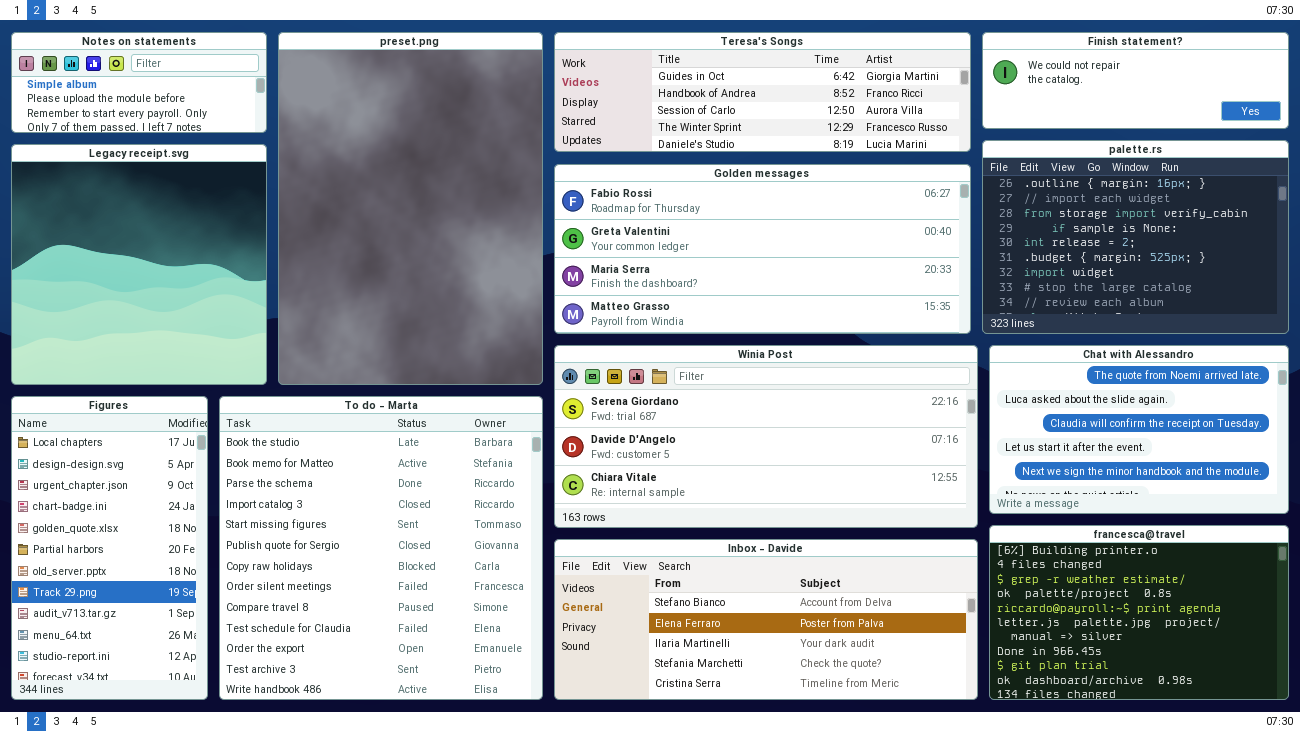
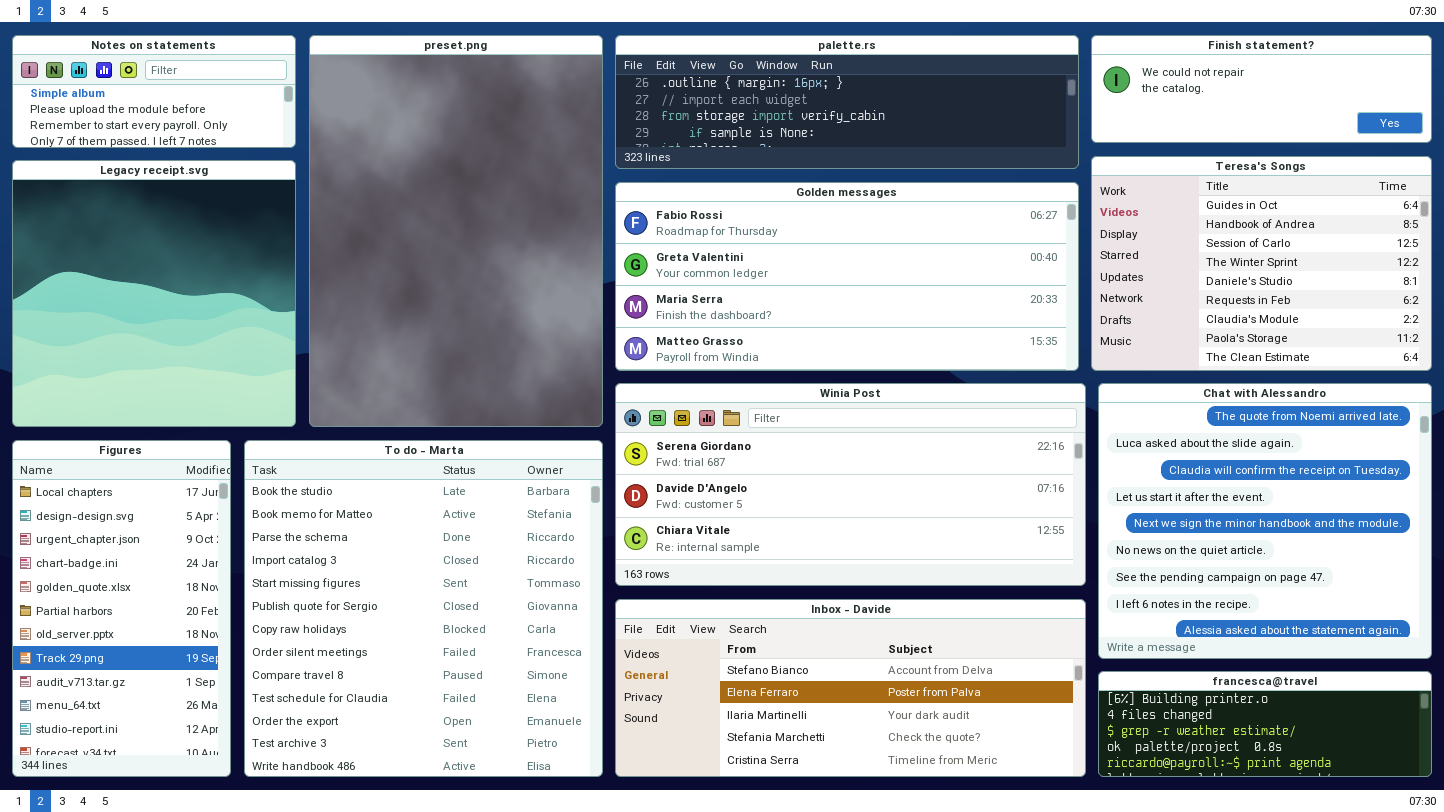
Teresa's Songs: [554,32,971,152] -> [1091,156,1432,371], moved, resized
palette.rs: [982,140,1289,334] -> [615,35,1079,169], moved, resized
Chat with Alessandro: [989,345,1289,514] -> [1098,383,1432,659], resized
francesca@travel: [989,525,1289,700] -> [1098,671,1432,777], resized

